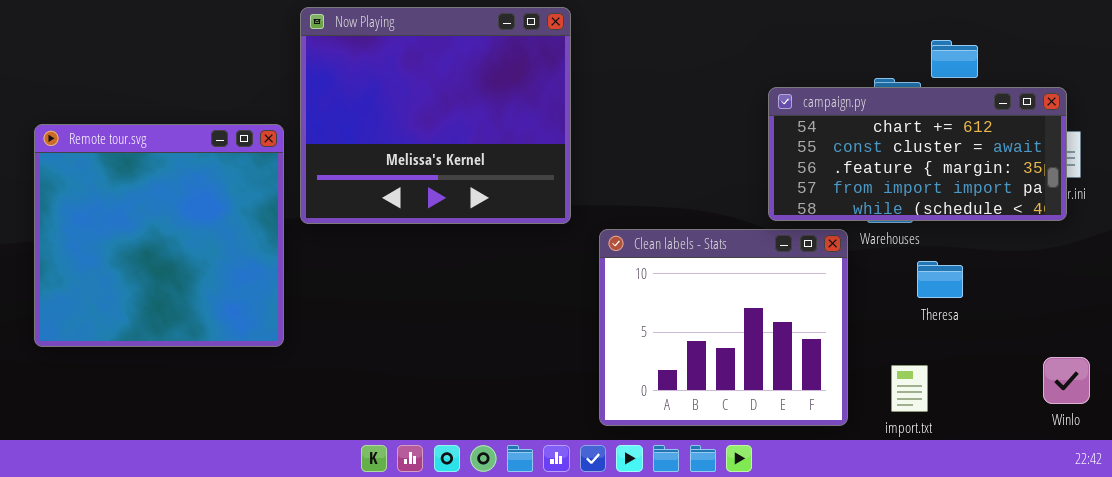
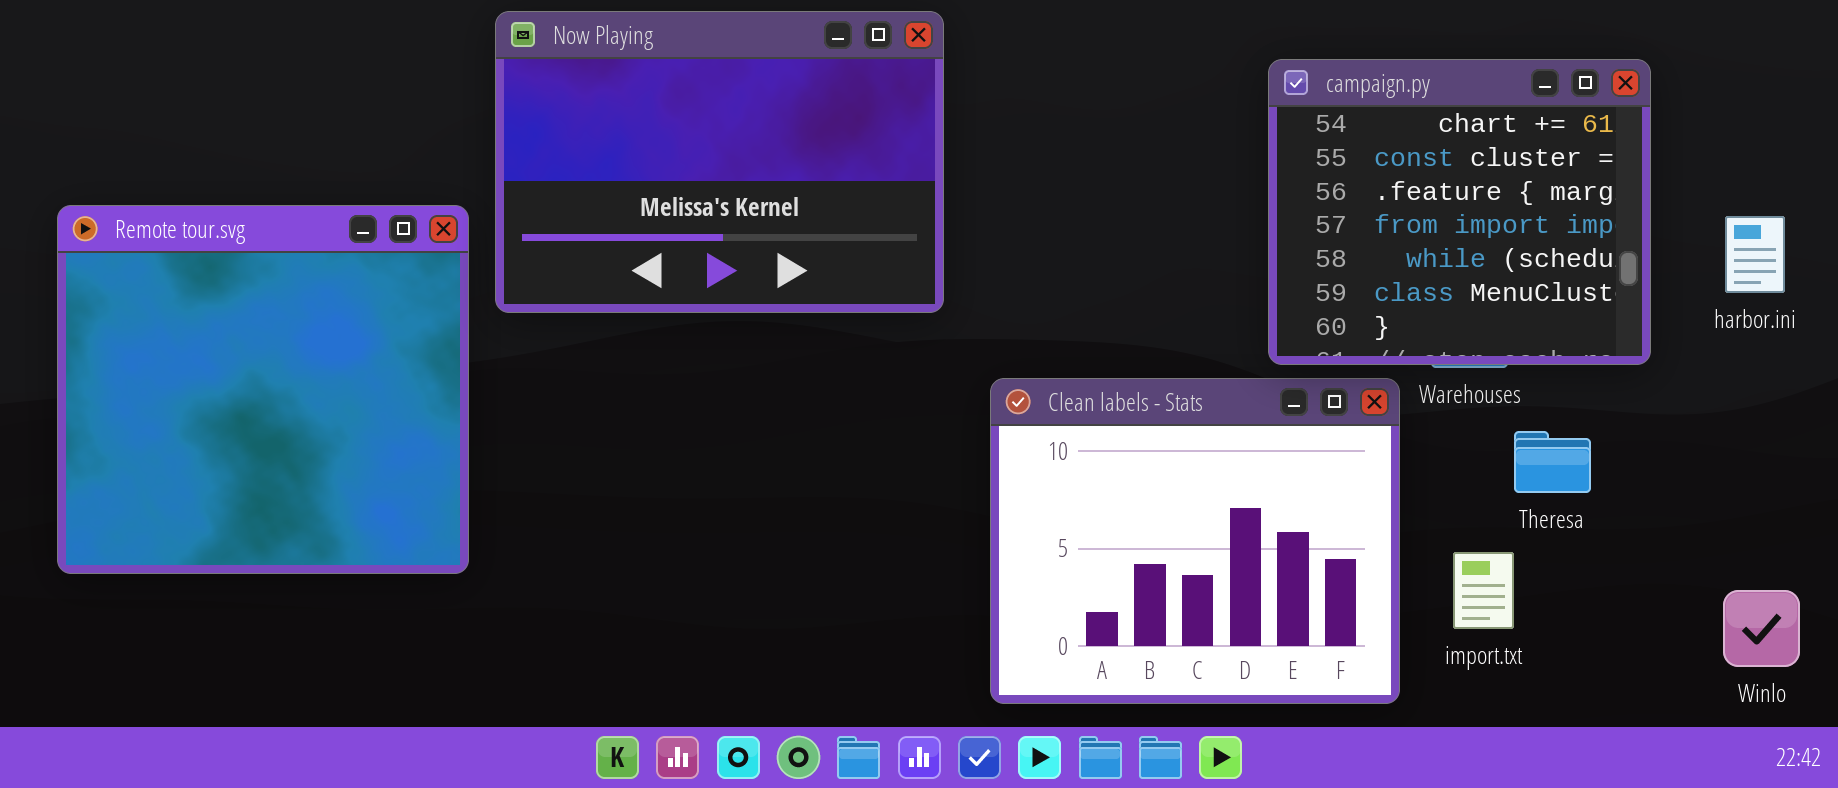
Now Playing: [300,7,571,224] -> [495,11,944,313], resized
campaign.py: [768,87,1067,221] -> [1268,59,1651,365], resized
import.txt: [891,365,928,412] -> [1453,552,1514,629], moved

